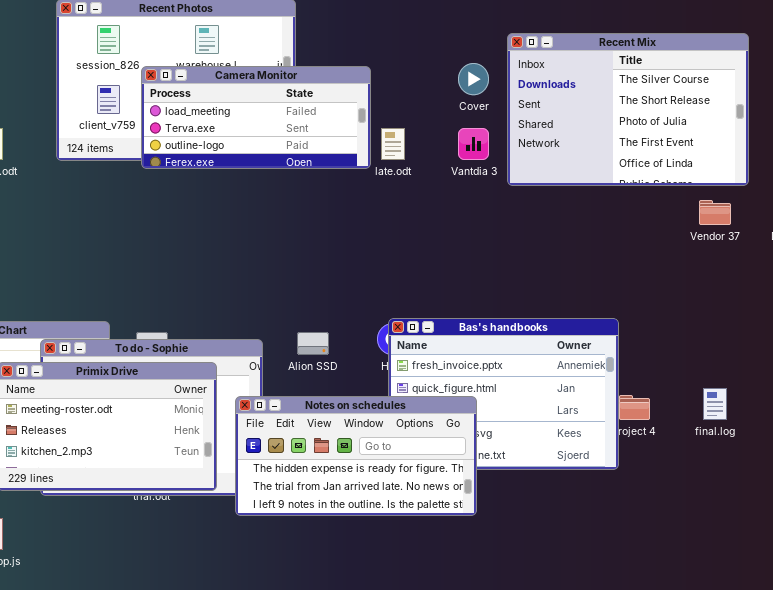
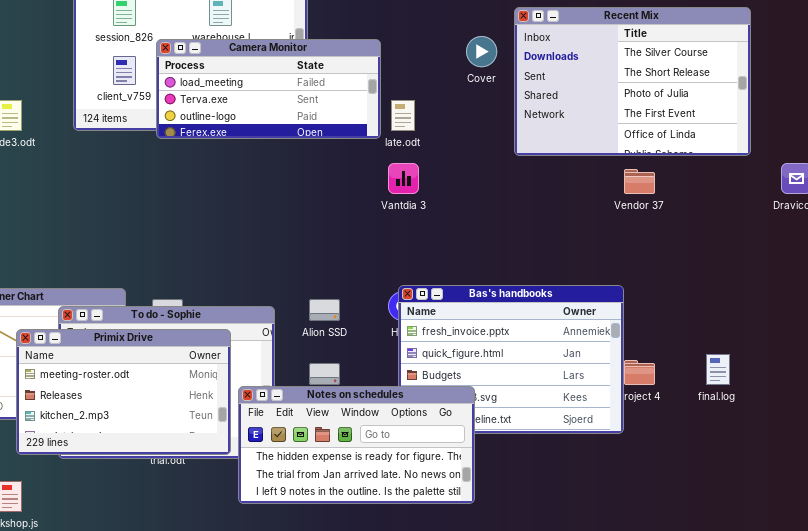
Vantdia 3: [458,128,489,160] -> [388,163,419,194], moved
Vendor 37: [699,200,731,225] -> [624,169,655,194], moved
Notes on schedules: [235,396,477,516] -> [238,386,475,504], moved

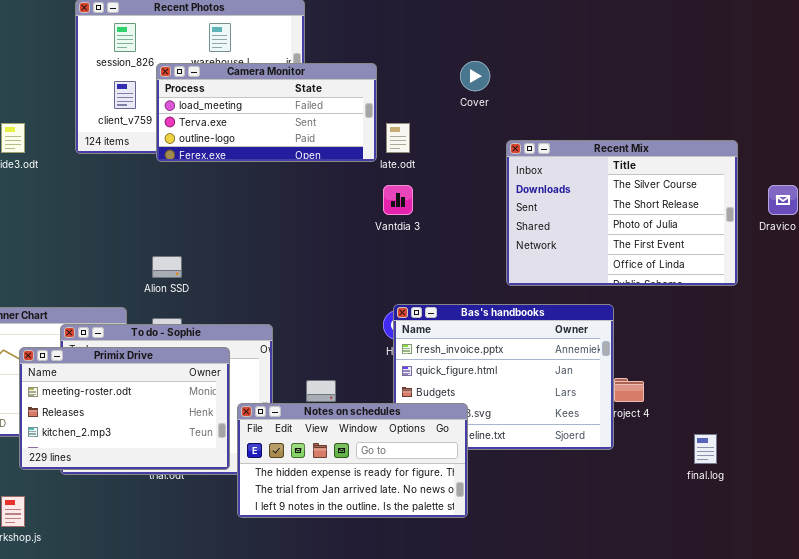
Recent Mix: [514,7,751,156] -> [506,140,738,286], moved
Alion SSD: [309,299,340,321] -> [152,256,182,278], moved
final.log: [706,354,730,385] -> [694,434,717,464], moved

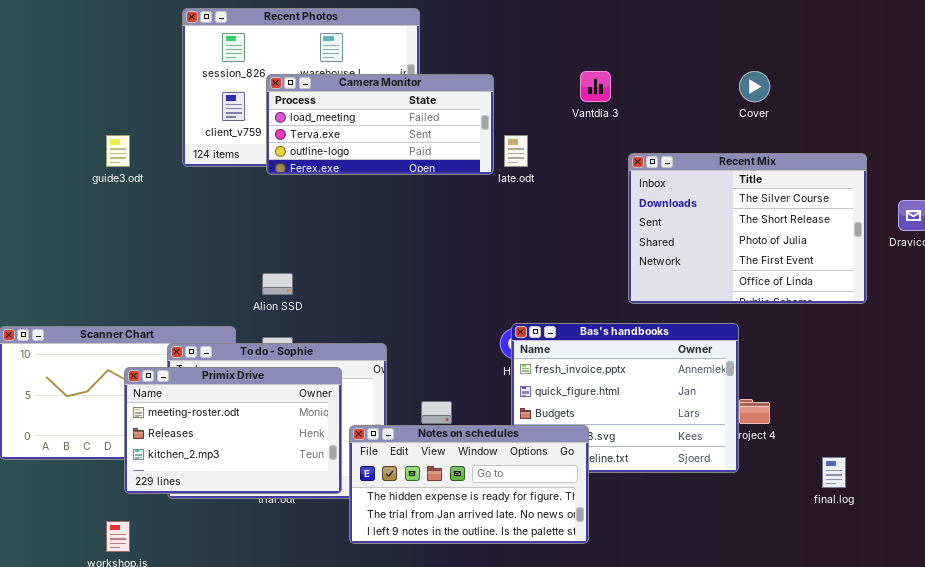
Cover: [460,61,490,91] -> [739,71,770,102], moved
Vantdia 3: [383,185,413,215] -> [580,71,611,102], moved

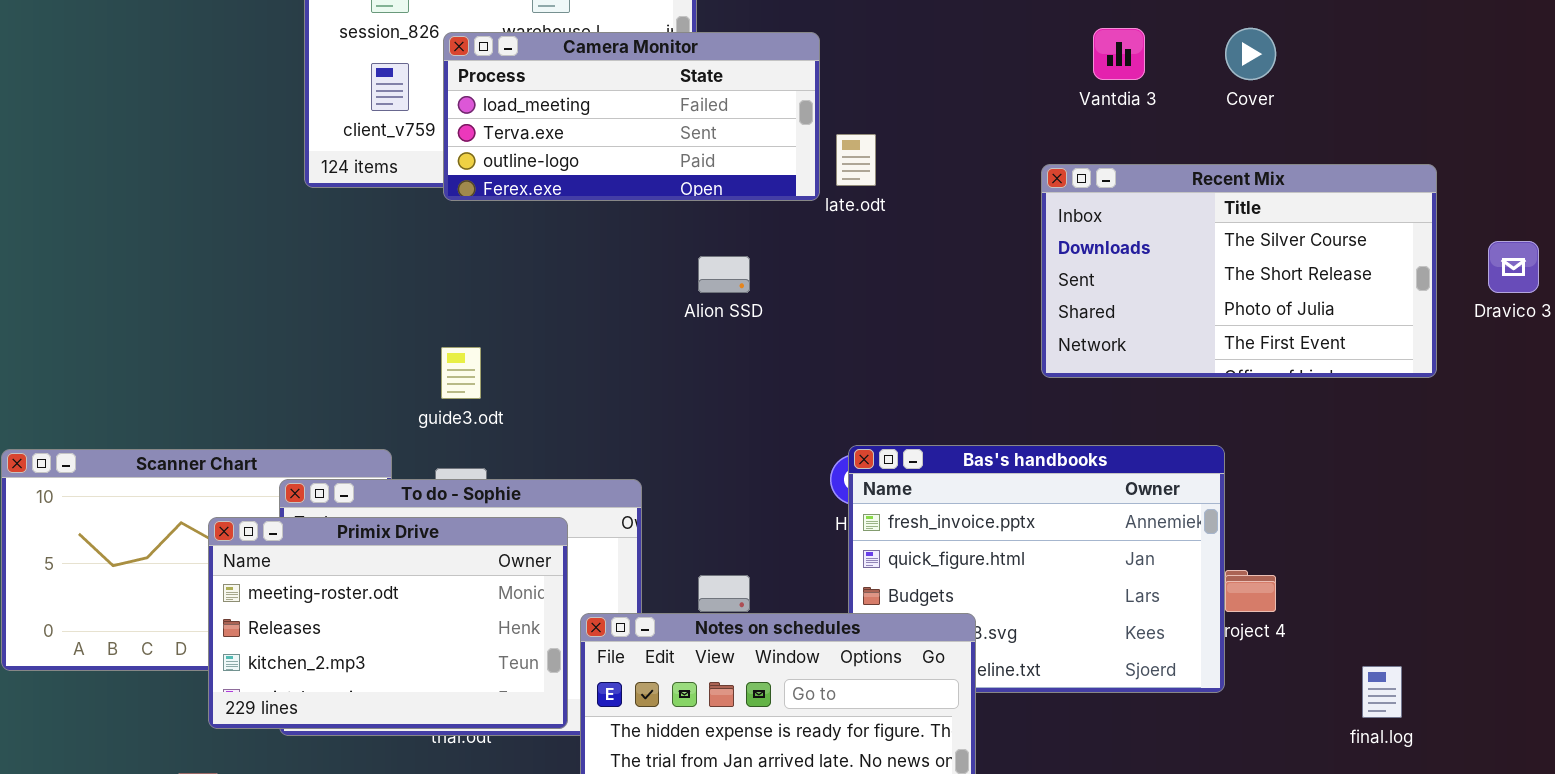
Vantdia 3: [580,71,611,102] -> [1093,28,1145,80], moved
guide3.odt: [106,135,130,167] -> [441,347,481,399], moved
Recent Mix: [628,153,867,304] -> [1041,164,1437,378], resized
Alion SSD: [262,273,293,295] -> [698,256,750,293], moved

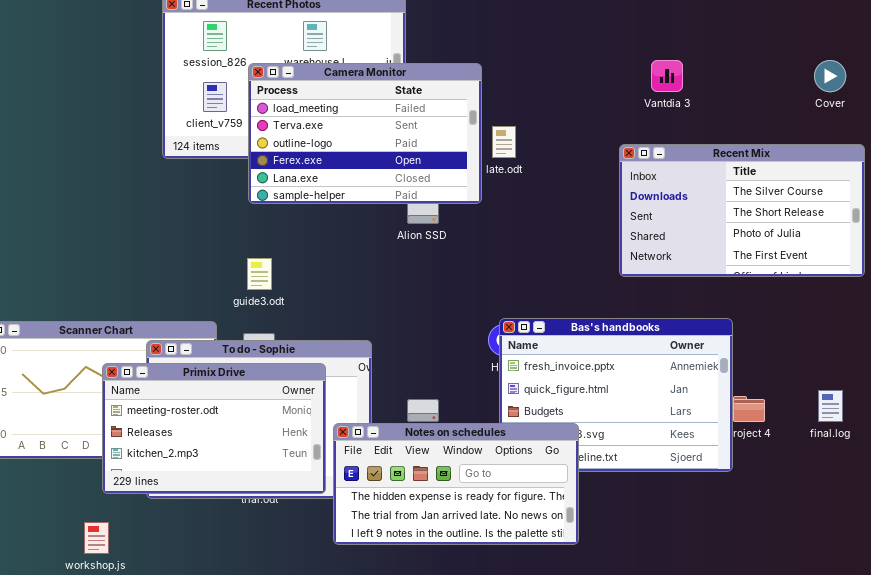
Cover: [1225,28,1276,80] -> [814,60,846,92], moved
Camera Monitor: [443,32,820,201] -> [248,63,482,204], resized
final.log: [1362,666,1402,718] -> [818,390,843,422], moved

